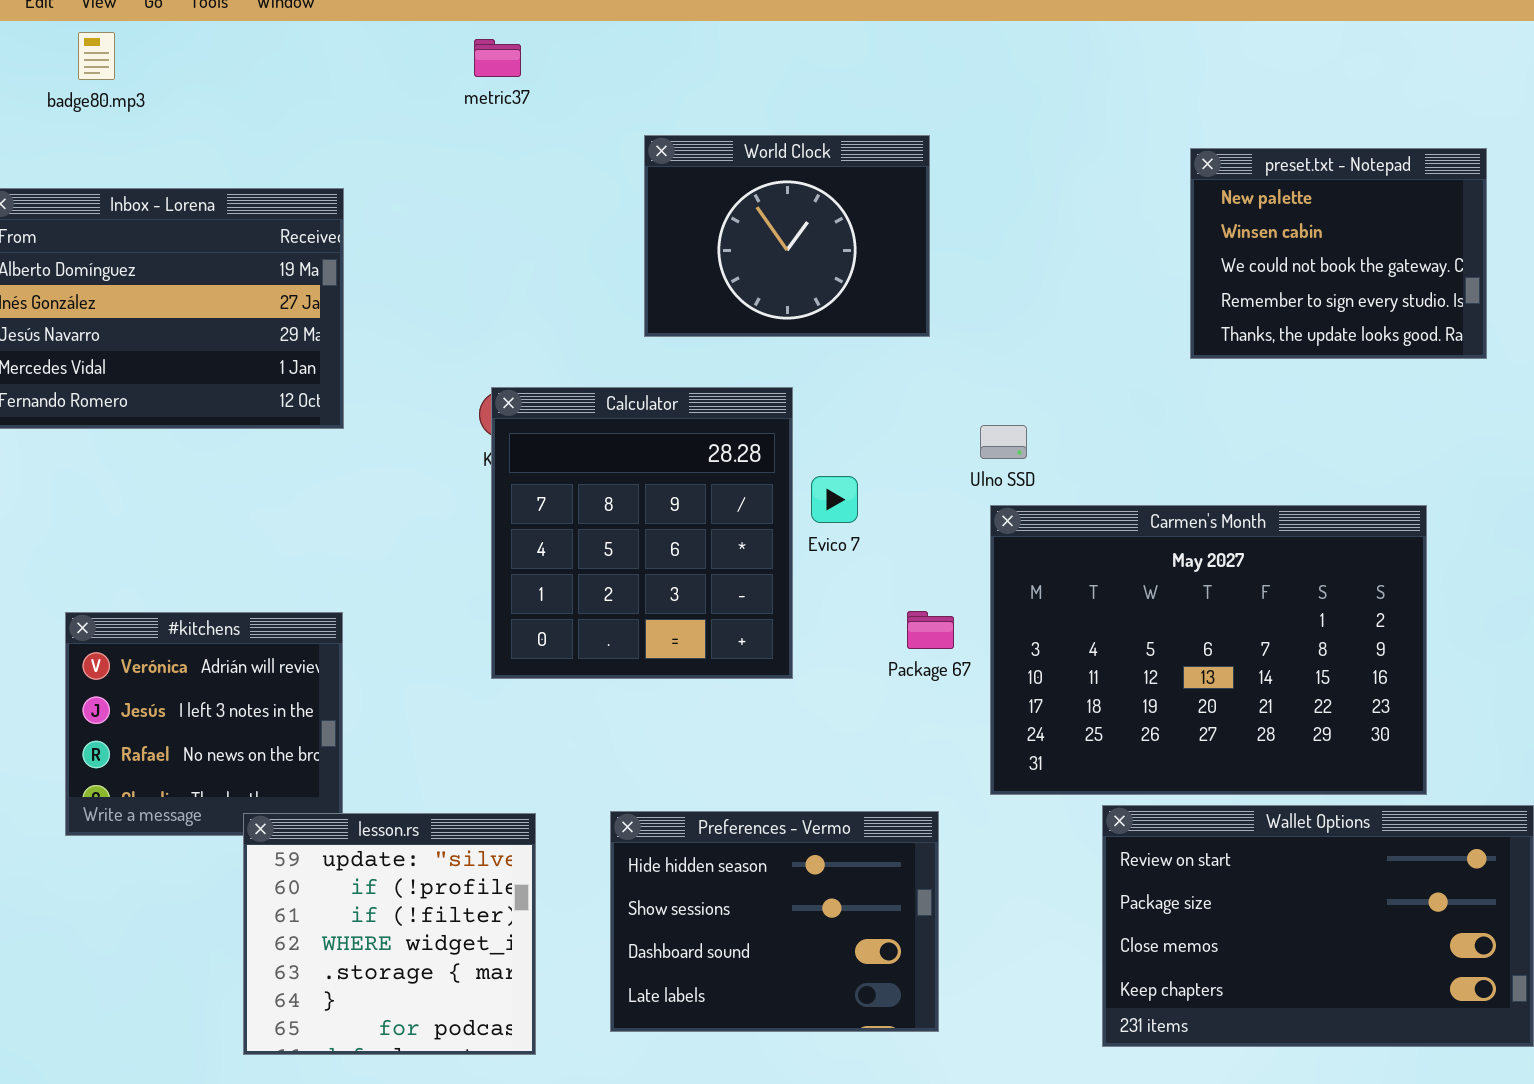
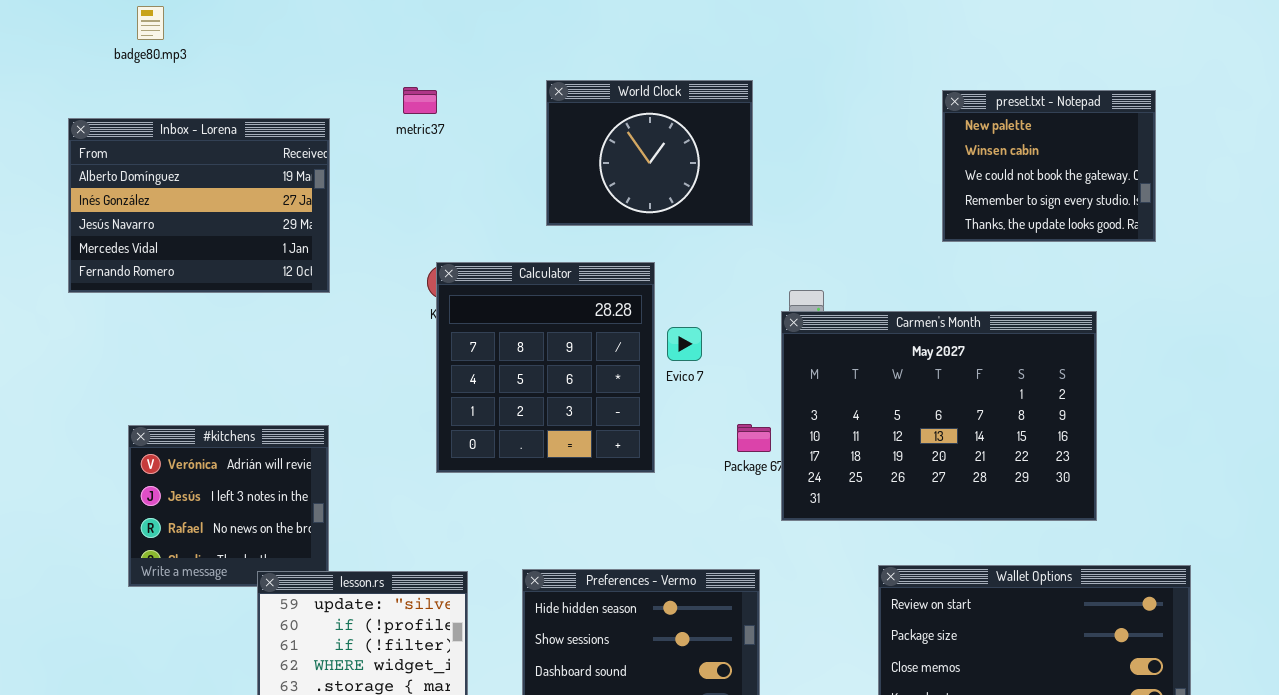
metric37: [474,39,521,77] -> [403,87,437,114], moved
Carmen's Month: [990,505,1427,795] -> [781,311,1097,521], moved

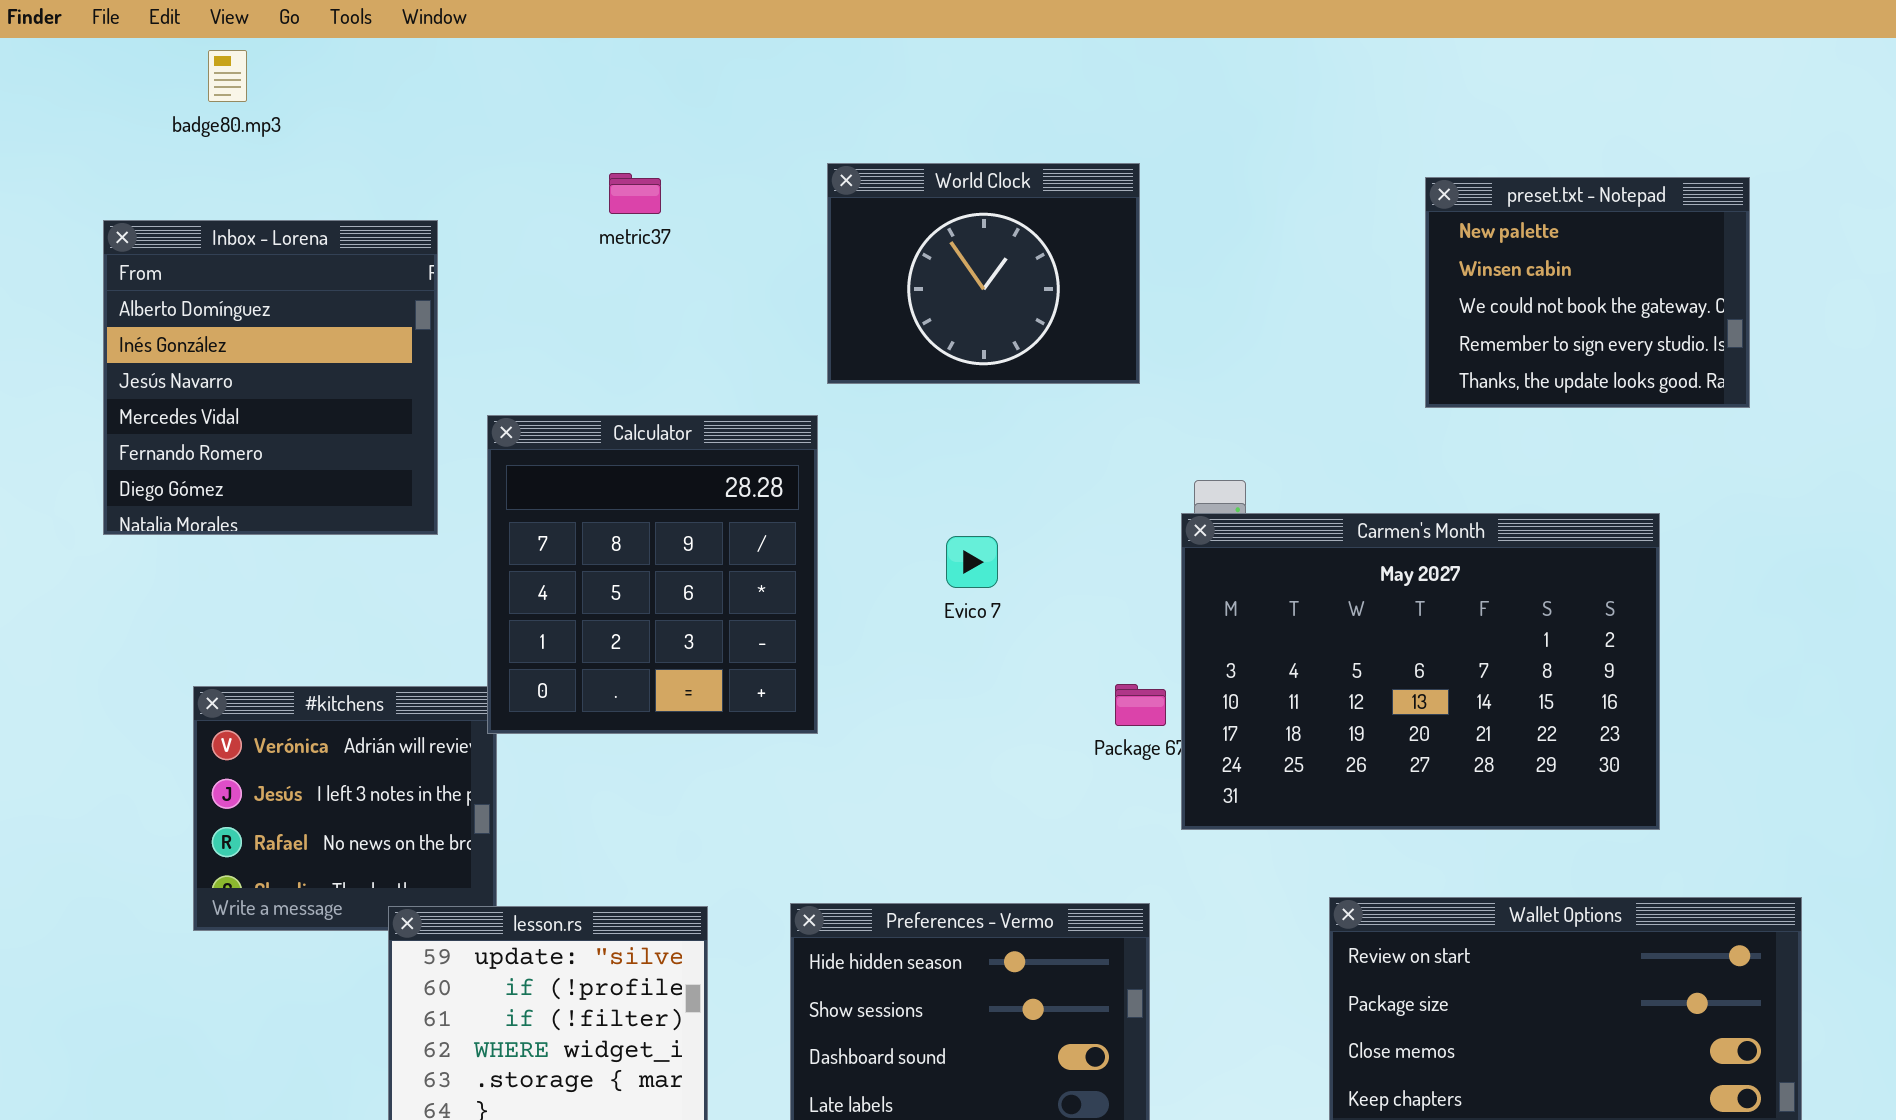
Inbox - Lorena: [68,118,330,293] -> [103,220,438,535], resized
Calculator: [436,262,655,473] -> [487,415,818,734], moved
Evico 7: [667,327,702,361] -> [946,536,998,588], moved

